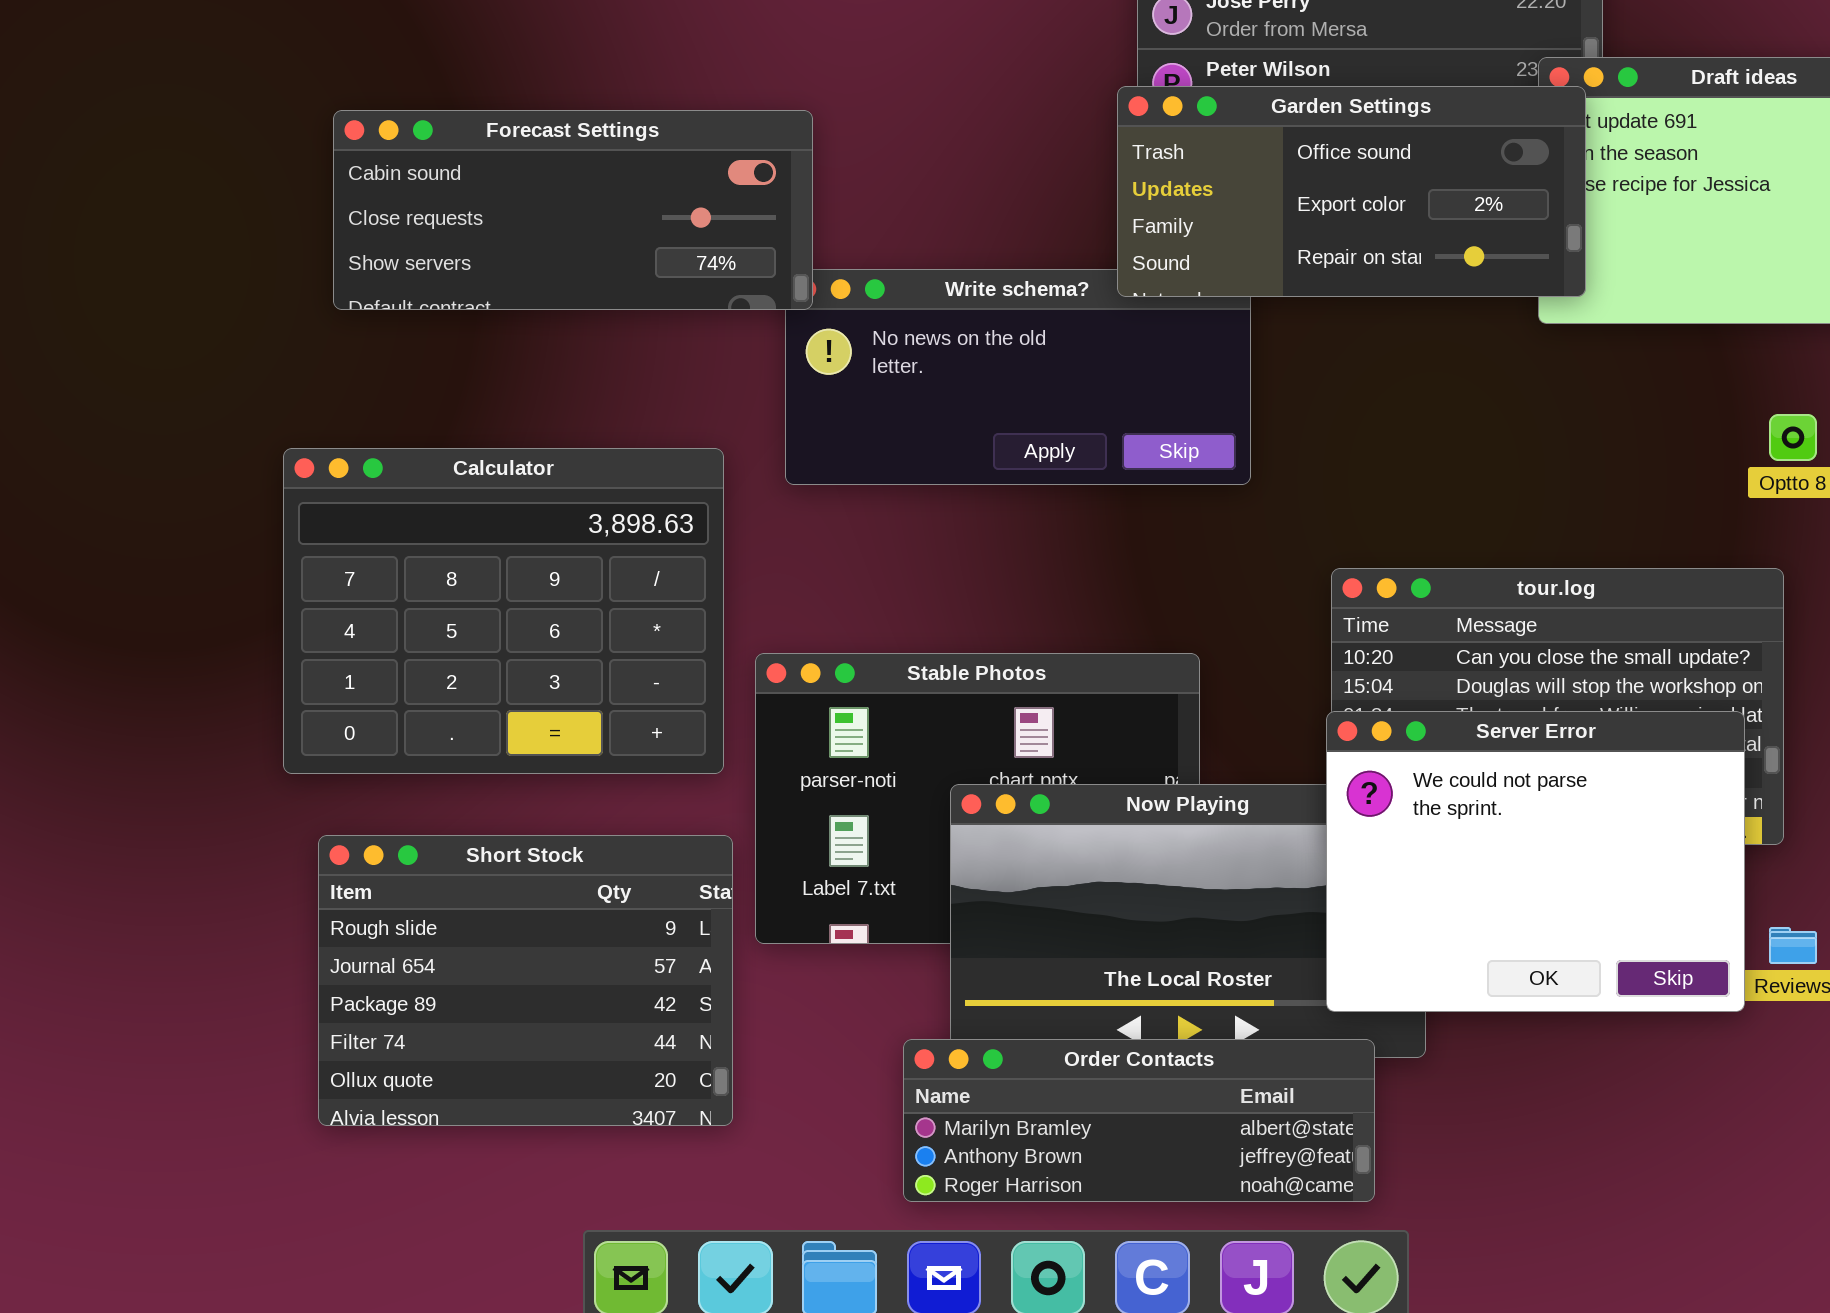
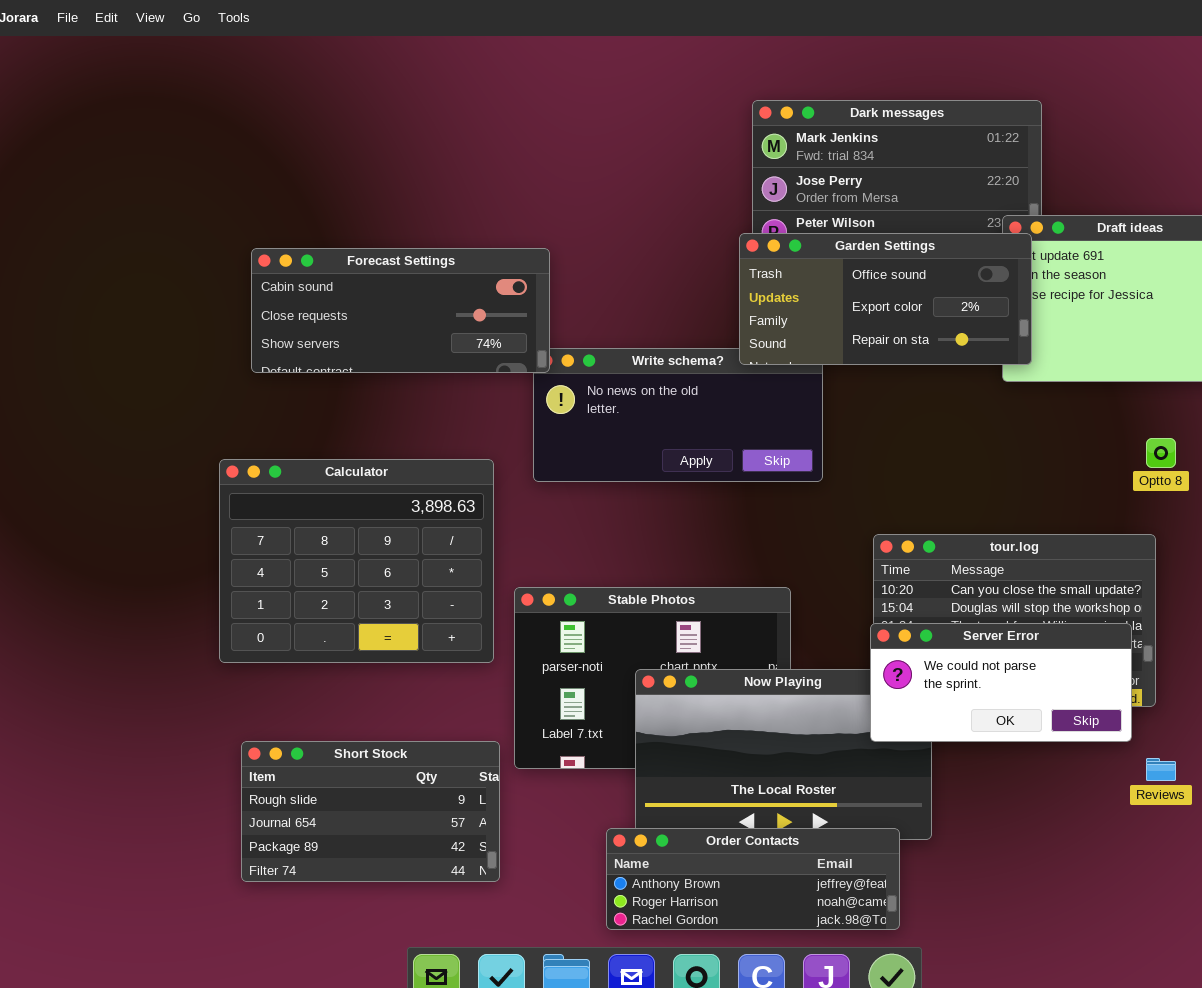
Server Error: [1326,711,1745,1012] -> [870,623,1132,742], resized
Short Stock: [318,835,733,1126] -> [241,741,500,882], resized
Order Contacts: [903,1039,1375,1202] -> [606,828,900,930], scrolled down 1 row

